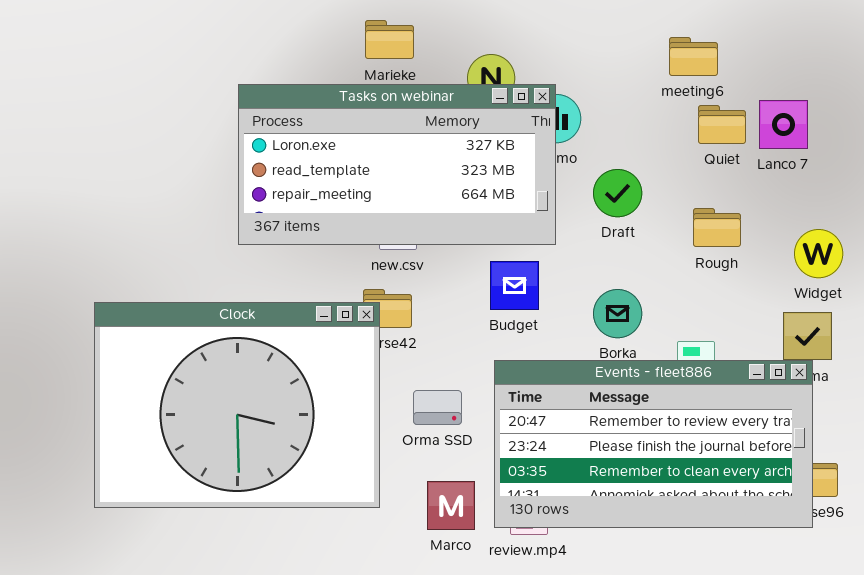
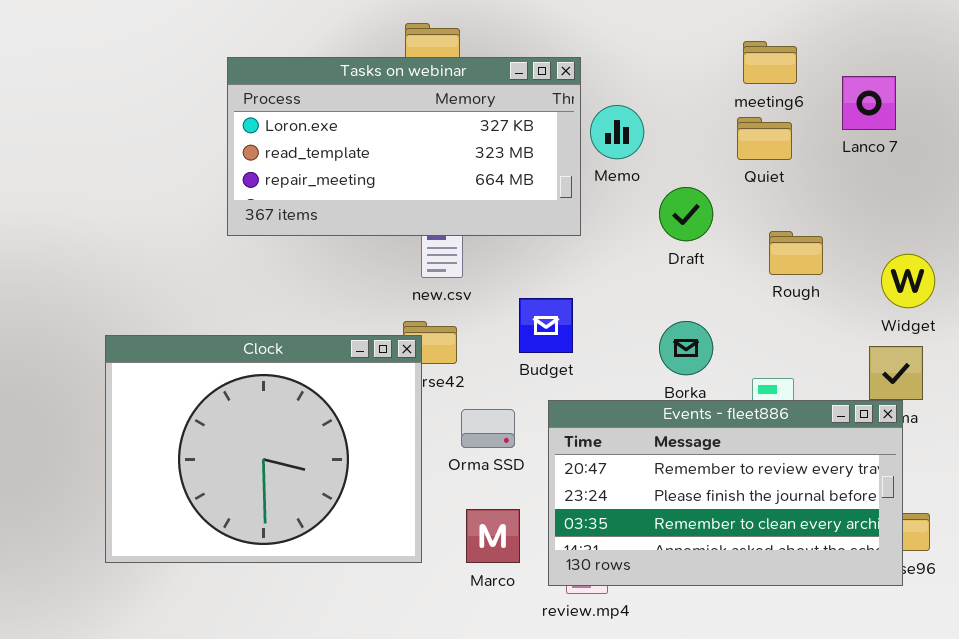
Tasks on webinar: [238,84,556,245] -> [227,57,581,236], moved
Lanco 7: [759,100,808,149] -> [842,76,896,130], moved
Quiet: [698,105,746,144] -> [737,117,792,160], moved
Budget: [490,261,539,310] -> [519,298,573,353], moved
Orma SSD: [413,390,462,425] -> [461,409,515,448], moved
Marco: [427,481,475,530] -> [466,509,520,563], moved

